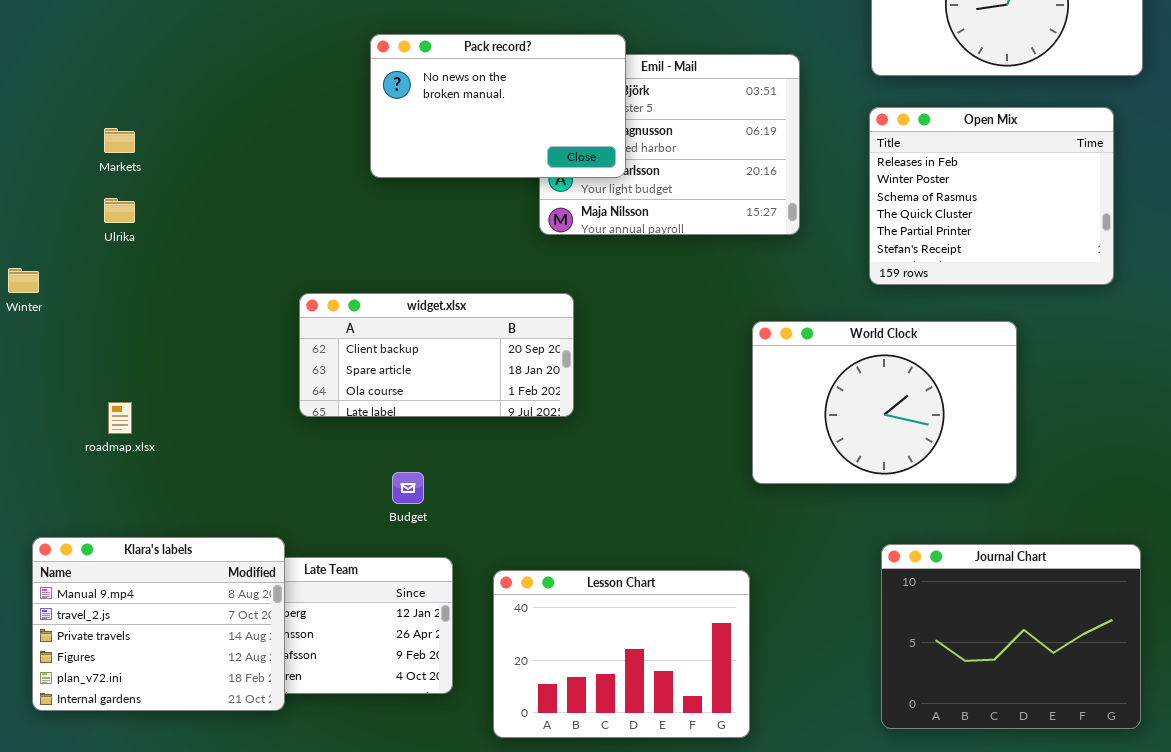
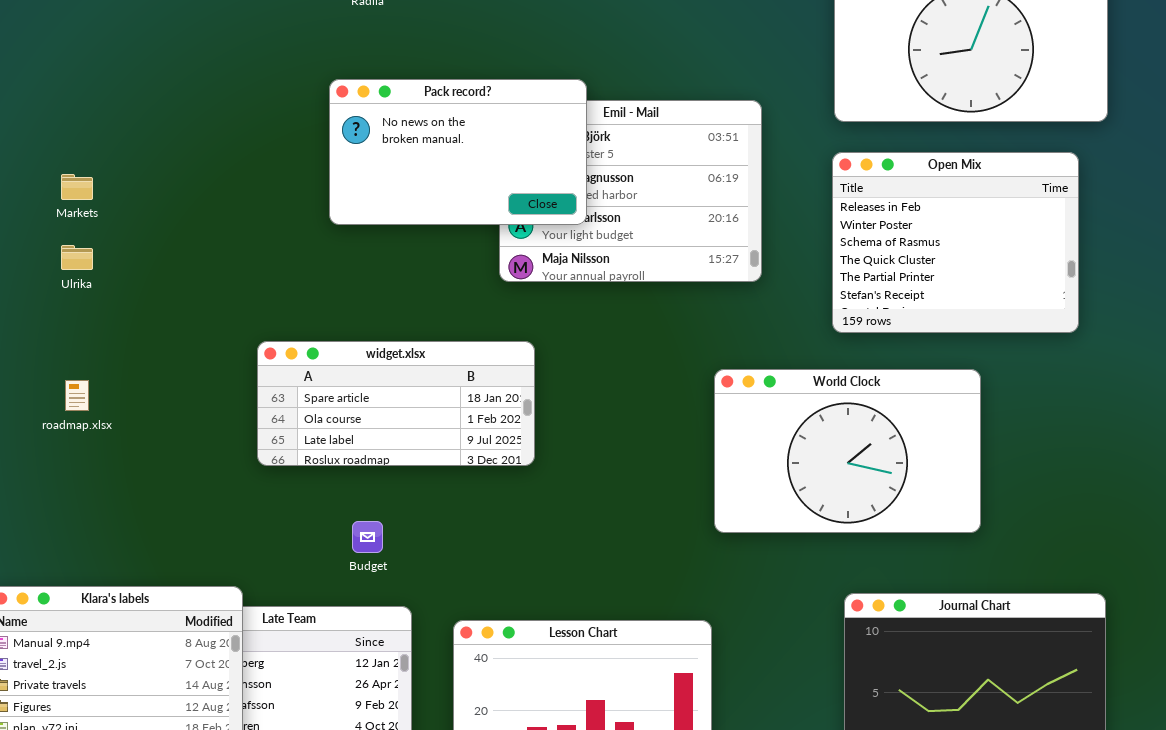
widget.xlsx: [299,293,574,417] -> [257,341,535,466], scrolled down 1 row
roadmap.xlsx: [108,402,132,434] -> [65,380,89,411], moved

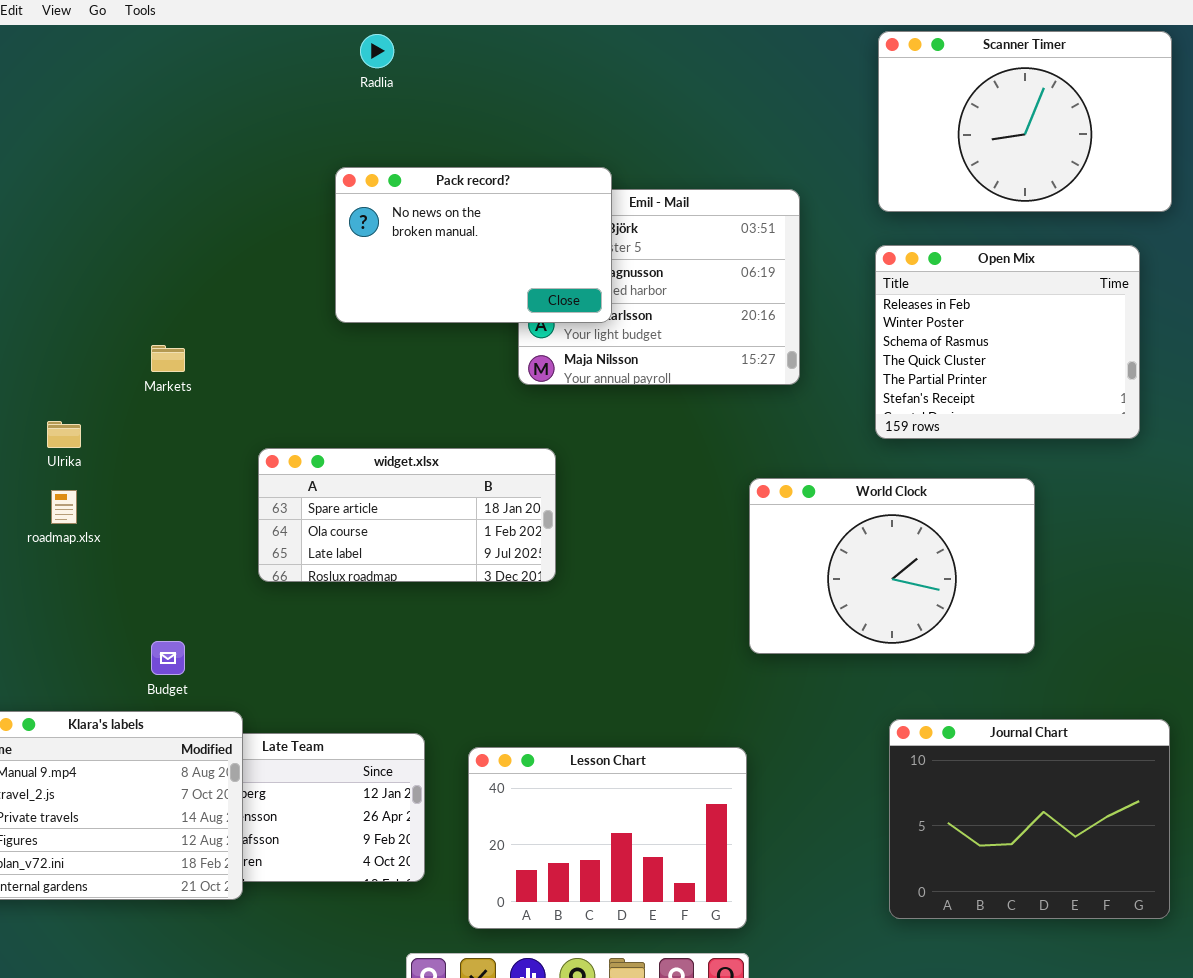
Markets: [61,174,93,200] -> [151,345,185,372], moved
Ulrika: [61,245,93,270] -> [47,421,81,448], moved
Budget: [352,521,383,553] -> [151,641,185,675], moved

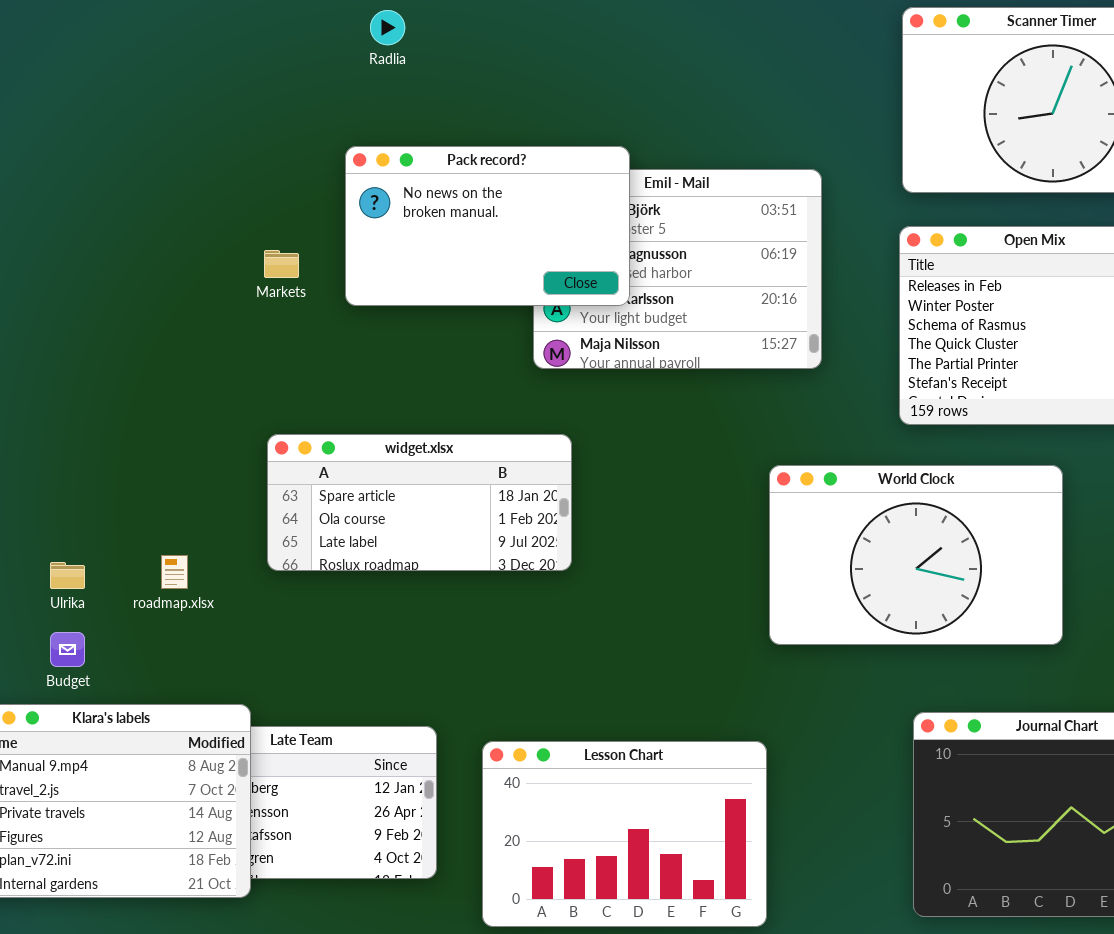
Markets: [151,345,185,372] -> [264,250,299,278], moved
Ulrika: [47,421,81,448] -> [50,562,85,589], moved
roadmap.xlsx: [51,490,77,524] -> [161,555,188,589], moved
Budget: [151,641,185,675] -> [50,632,85,667], moved

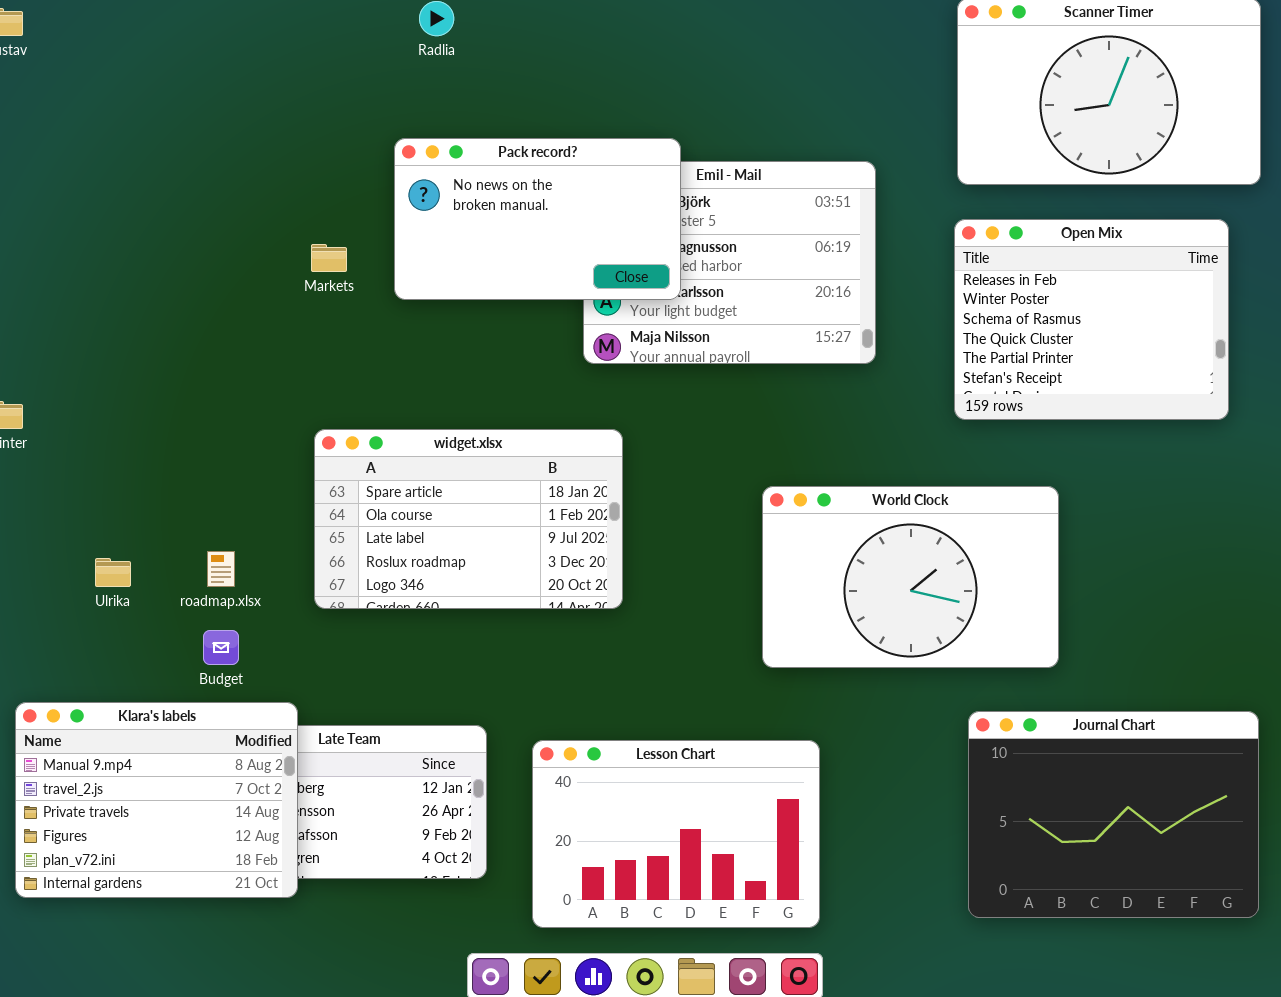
widget.xlsx: [267,434,572,571] -> [314,429,623,609], resized
World Clock: [769,465,1063,645] -> [762,486,1059,668], moved
Budget: [50,632,85,667] -> [203,630,239,665], moved

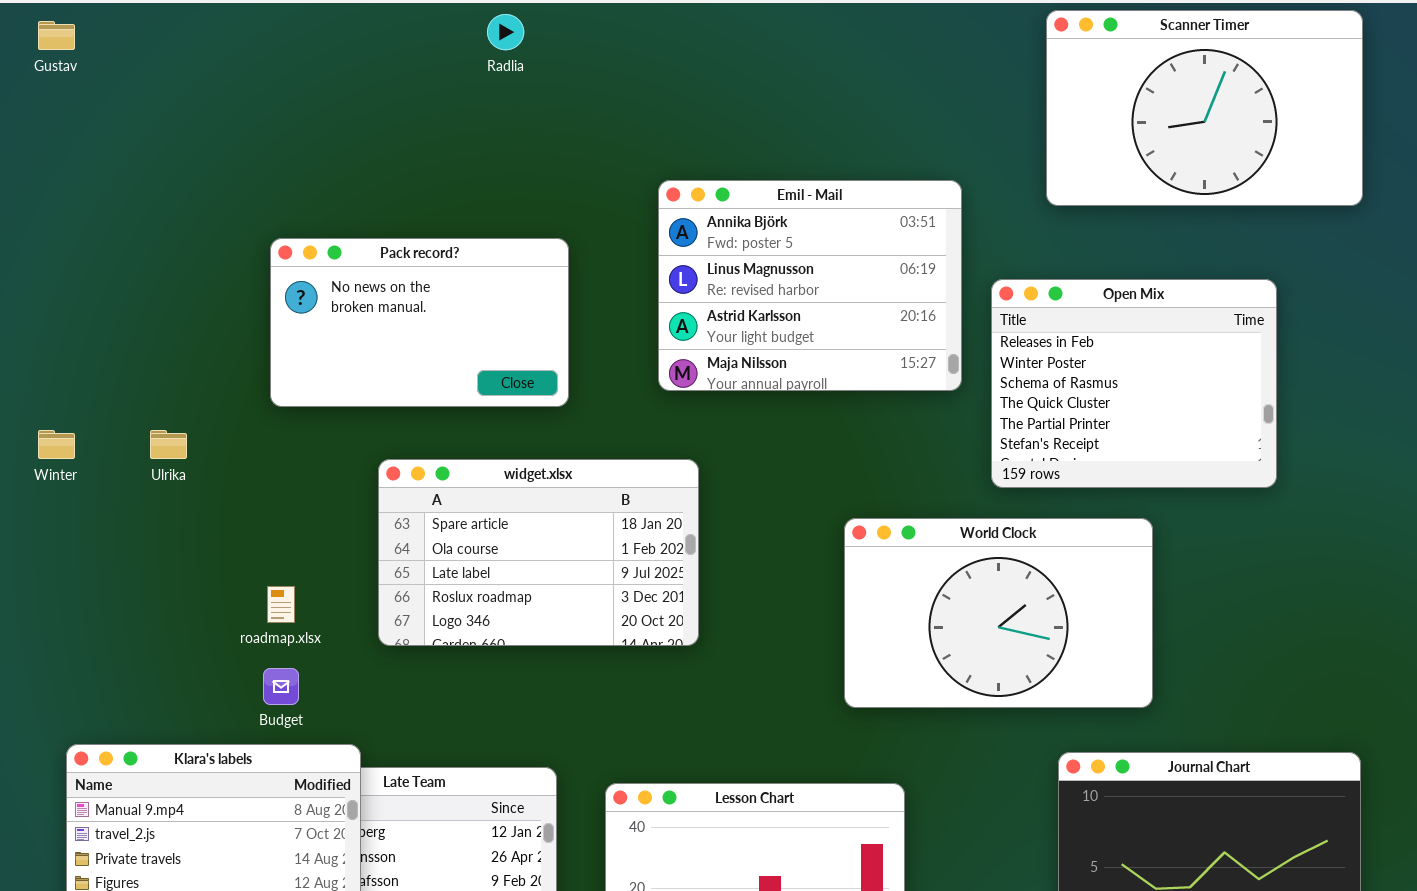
Pack record?: [394,138,681,300] -> [270,238,569,407], moved
Open Mix: [954,219,1229,420] -> [991,279,1277,488], moved
Ulrika: [95,558,131,587] -> [150,430,187,459], moved

